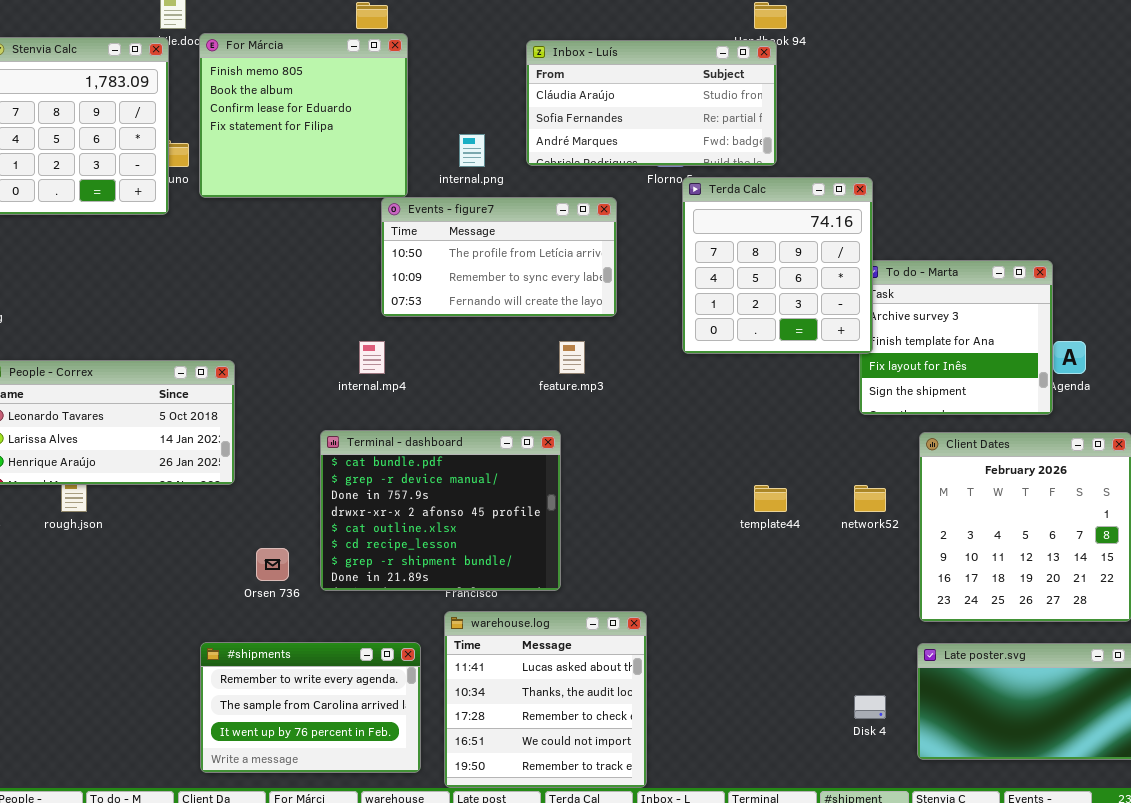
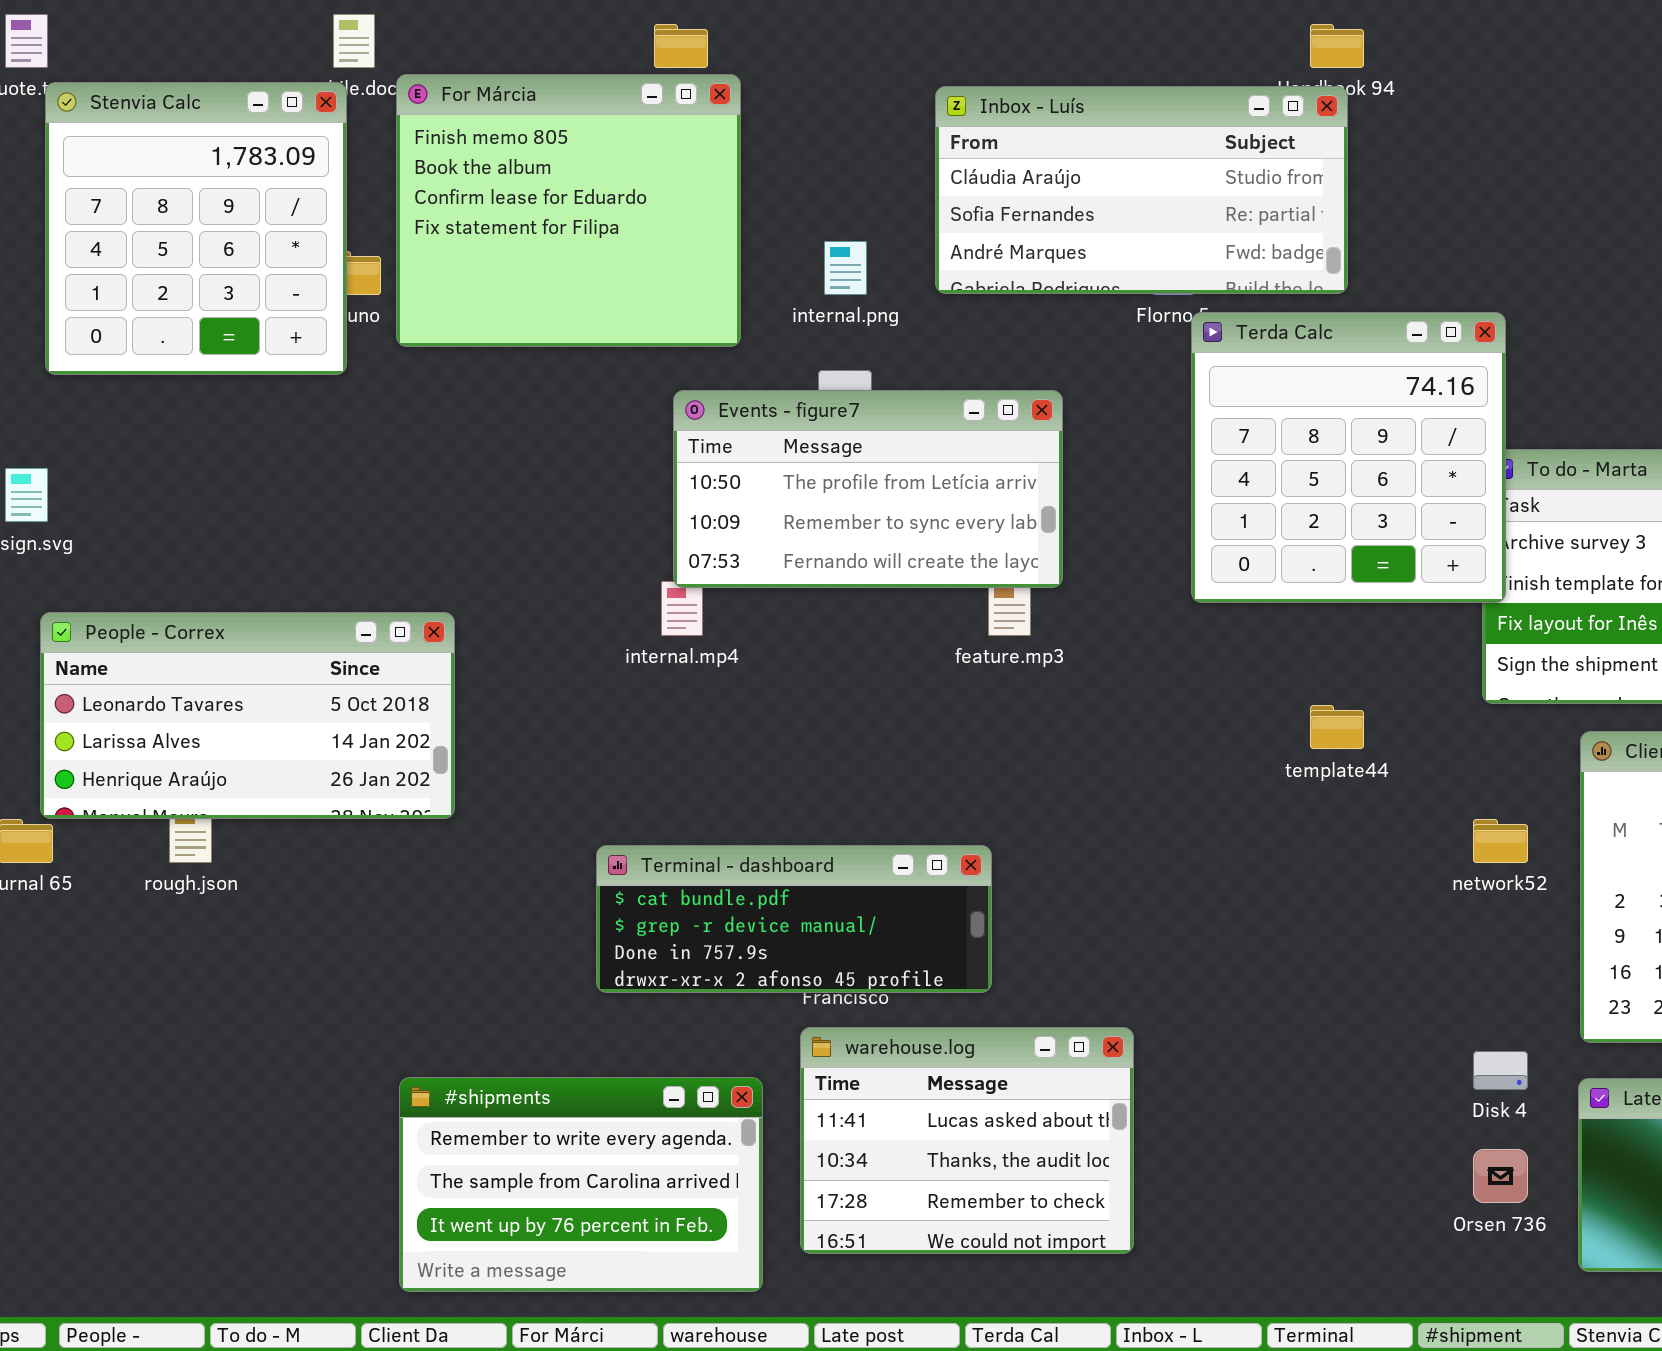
Events - figure7: [381,197,617,317] -> [673,390,1063,588], moved
Terminal - dashboard: [320,430,561,591] -> [596,845,992,993], resized
template44: [754,485,787,512] -> [1310,705,1364,749], moved
Orsen 736: [256,548,289,581] -> [1473,1149,1528,1203], moved
warehouse.log: [444,611,647,788] -> [800,1027,1134,1254], resized
Disk 4: [854,695,886,719] -> [1473,1051,1528,1090], moved

